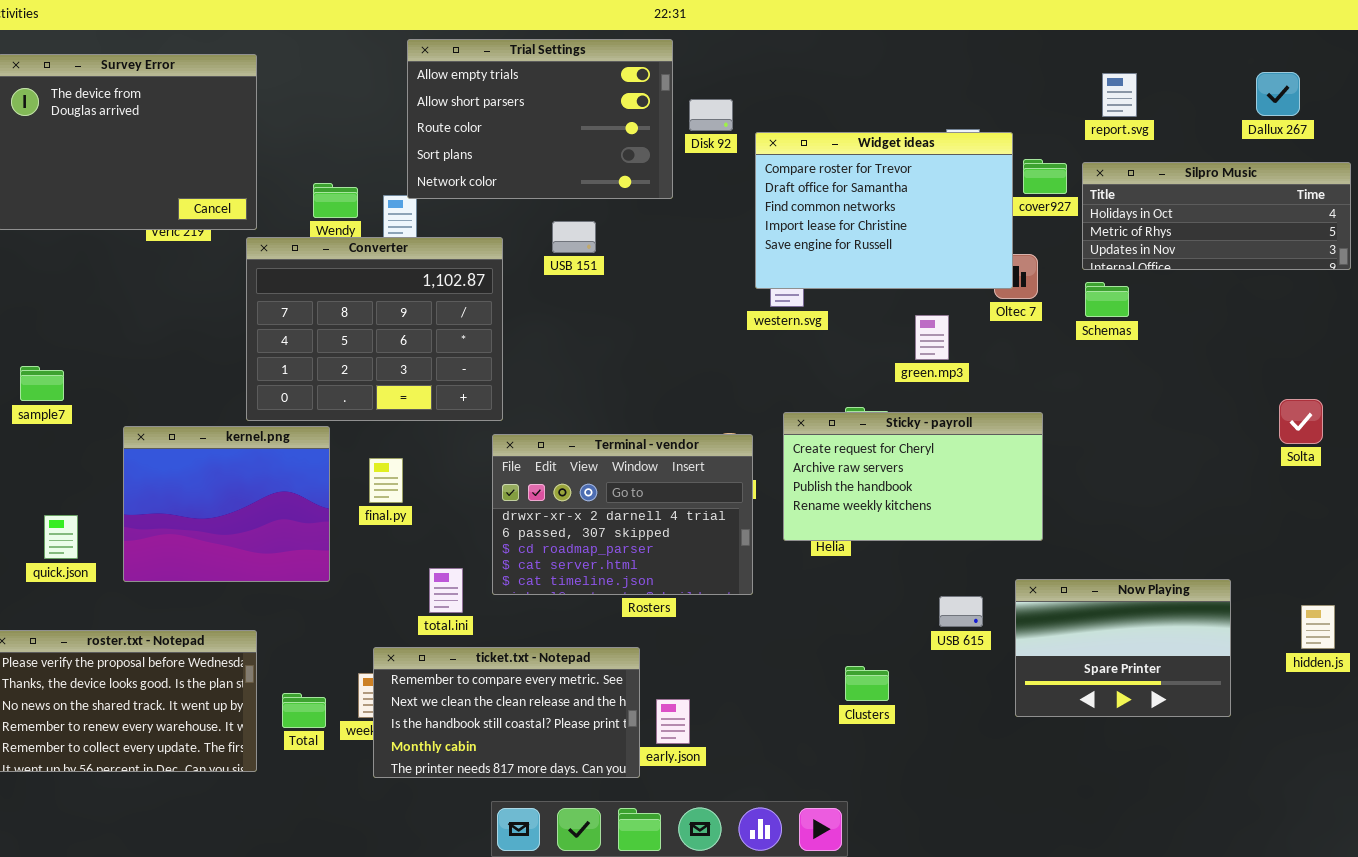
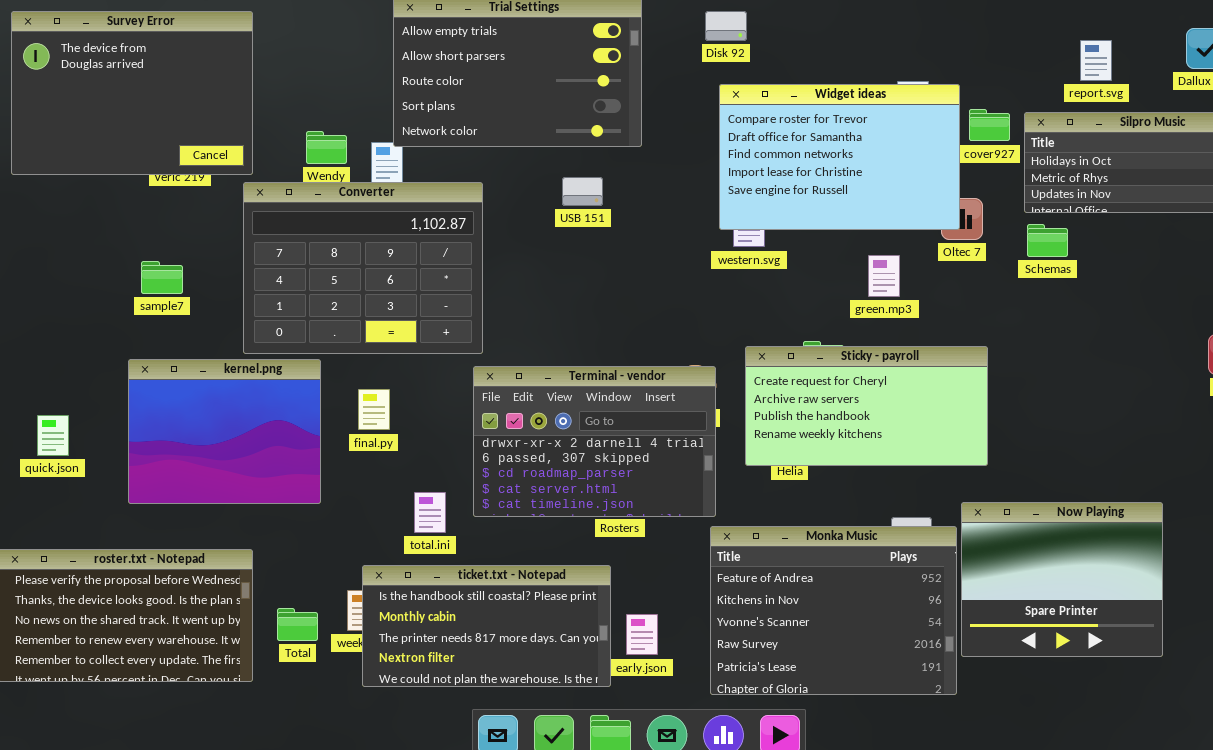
report.svg: [1102,73,1137,117] -> [1080,40,1112,81], moved
Disk 92: [689,99,733,131] -> [705,11,747,41], moved
USB 151: [552,221,596,253] -> [562,177,603,206], moved
sample7: [20,366,64,401] -> [141,261,183,294], moved
quick.json: [44,515,78,559] -> [37,415,69,456], moved
Now Playing: [1015,579,1231,717] -> [961,502,1163,657], resized
Monka Music: none -> [710,526,957,695], opened
ticket.txt - Notepad: [373,647,640,778] -> [362,565,611,687], scrolled down 2 rows

